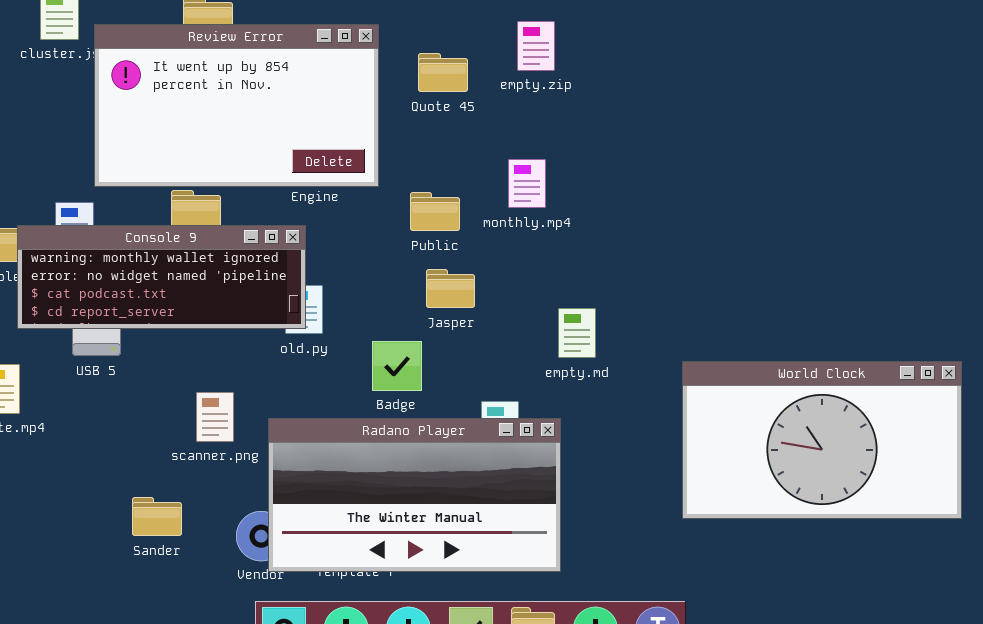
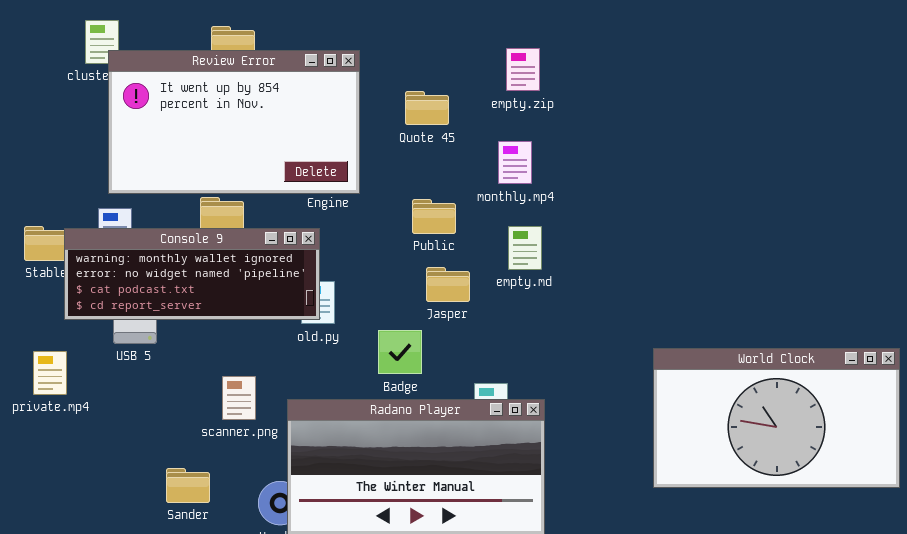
Review Error: [94,24,379,187] -> [108,50,360,194], moved
Quote 45: [418,53,468,92] -> [405,91,449,125], moved
monthly.mp4: [508,159,546,208] -> [498,141,532,184], moved
empty.md: [558,308,596,358] -> [508,226,542,270], moved

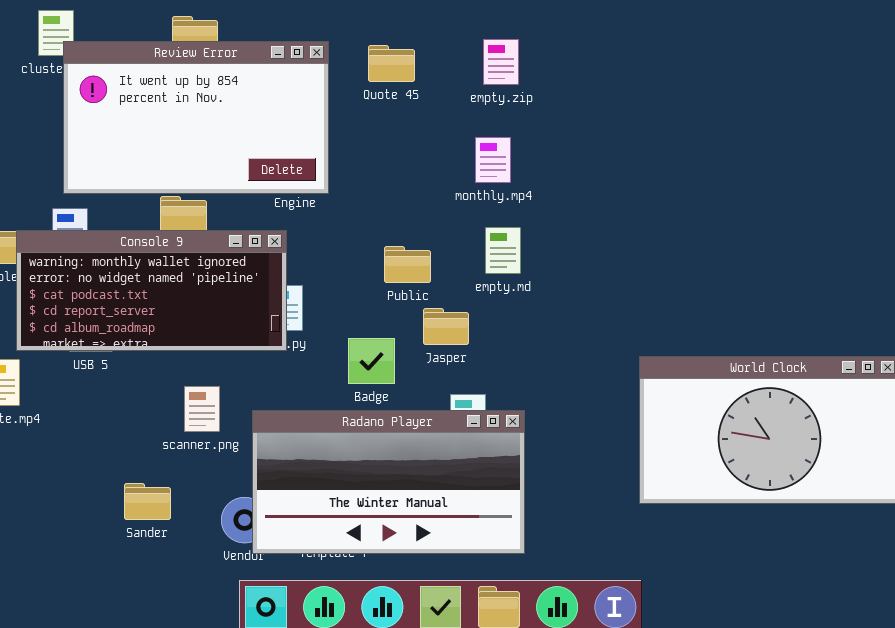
Quote 45: [405,91,449,125] -> [368,45,415,82], moved
Public: [412,199,456,234] -> [384,246,431,283], moved
Console 9: [64,228,320,320] -> [16,230,287,351], resized
Jasper: [426,267,470,302] -> [423,308,469,345], moved

